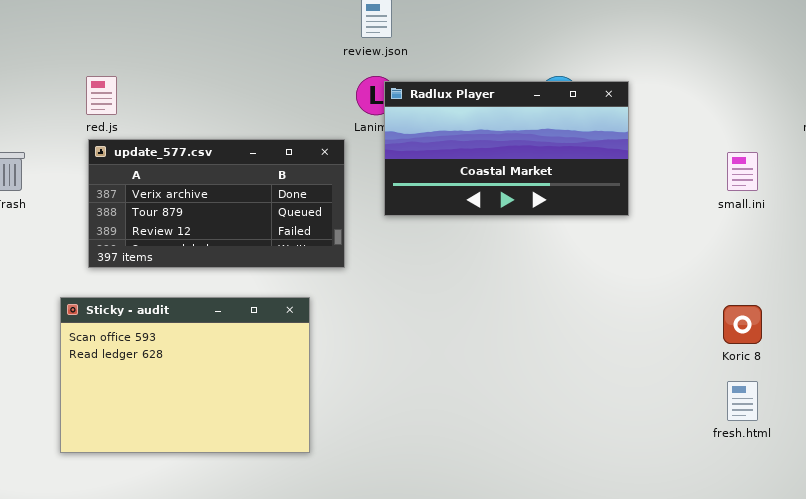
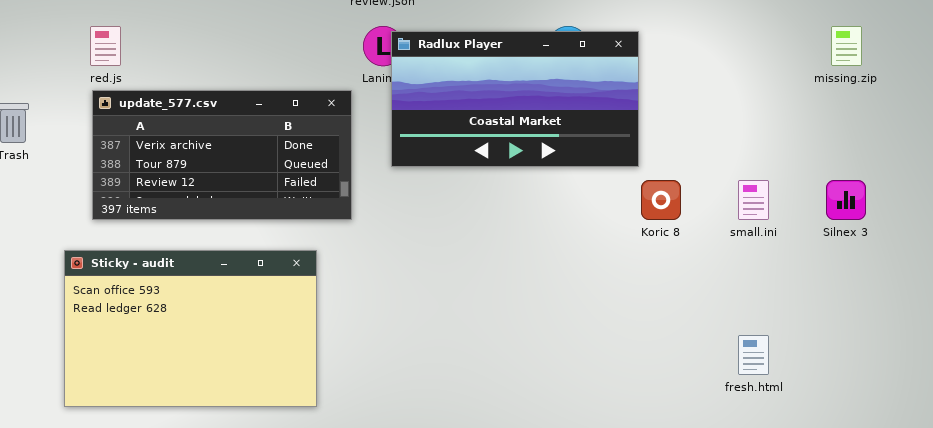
small.ini: [727,152,758,191] -> [738,180,769,220], moved
Koric 8: [723,305,762,344] -> [641,180,681,220], moved

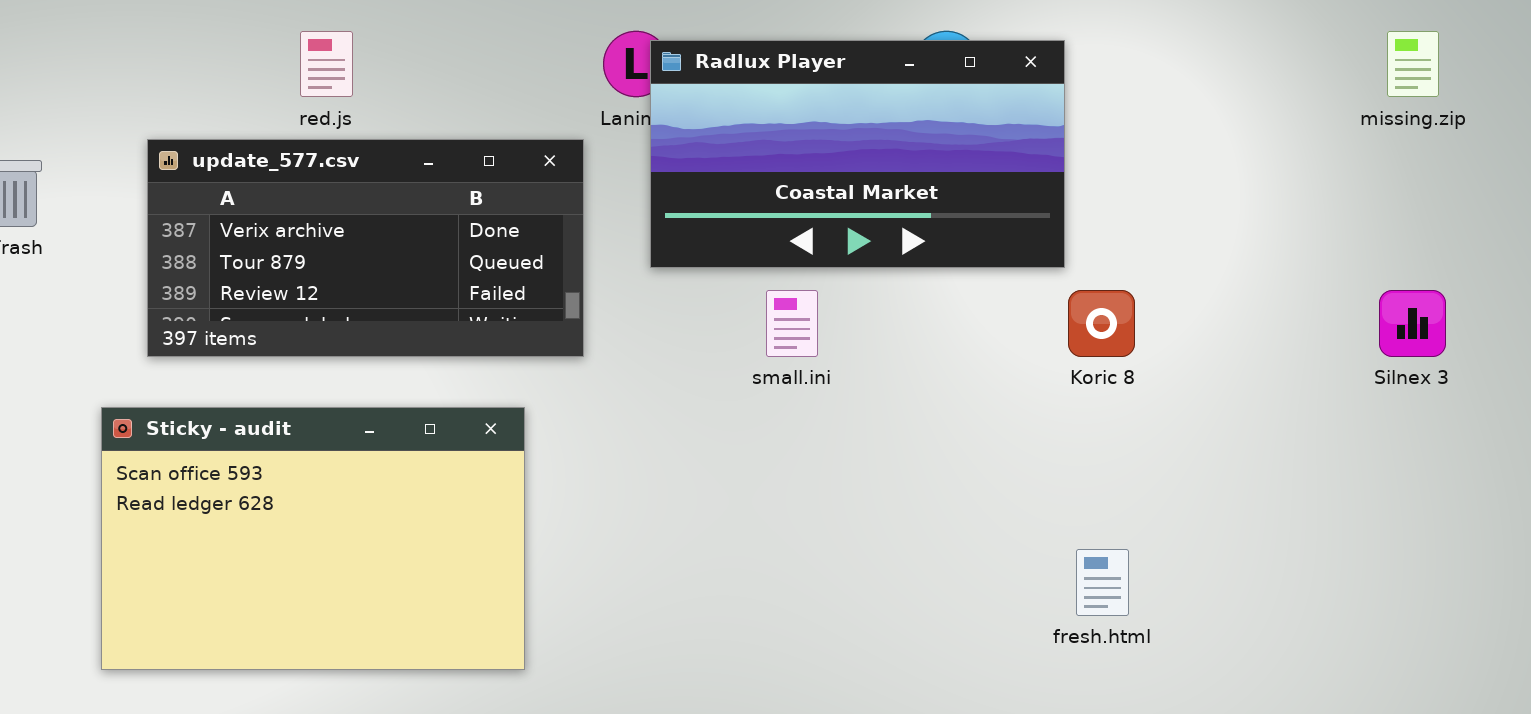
red.js: [90,26,121,66] -> [300,31,353,97], moved
small.ini: [738,180,769,220] -> [766,290,818,357], moved
fresh.html: [738,335,769,375] -> [1076,549,1129,616], moved

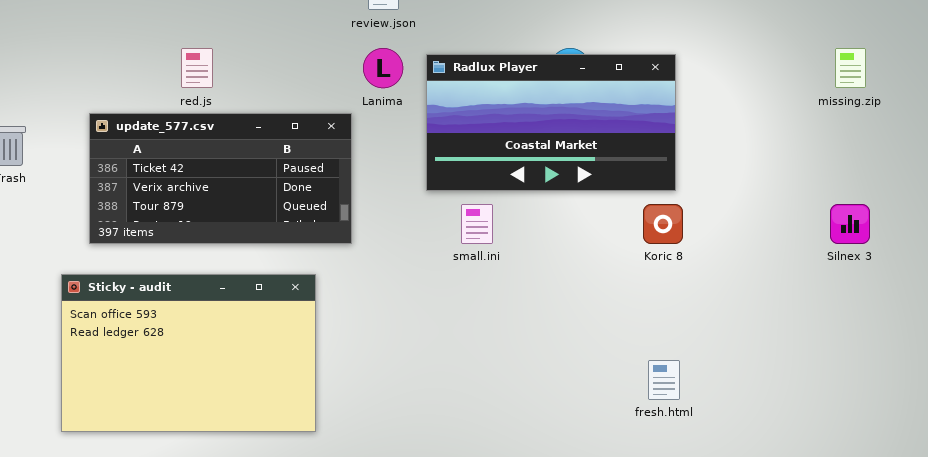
Radlux Player: [650,40,1065,268] -> [426,54,676,191], moved
update_577.csv: [147,139,584,357] -> [89,113,352,244], scrolled up 1 row

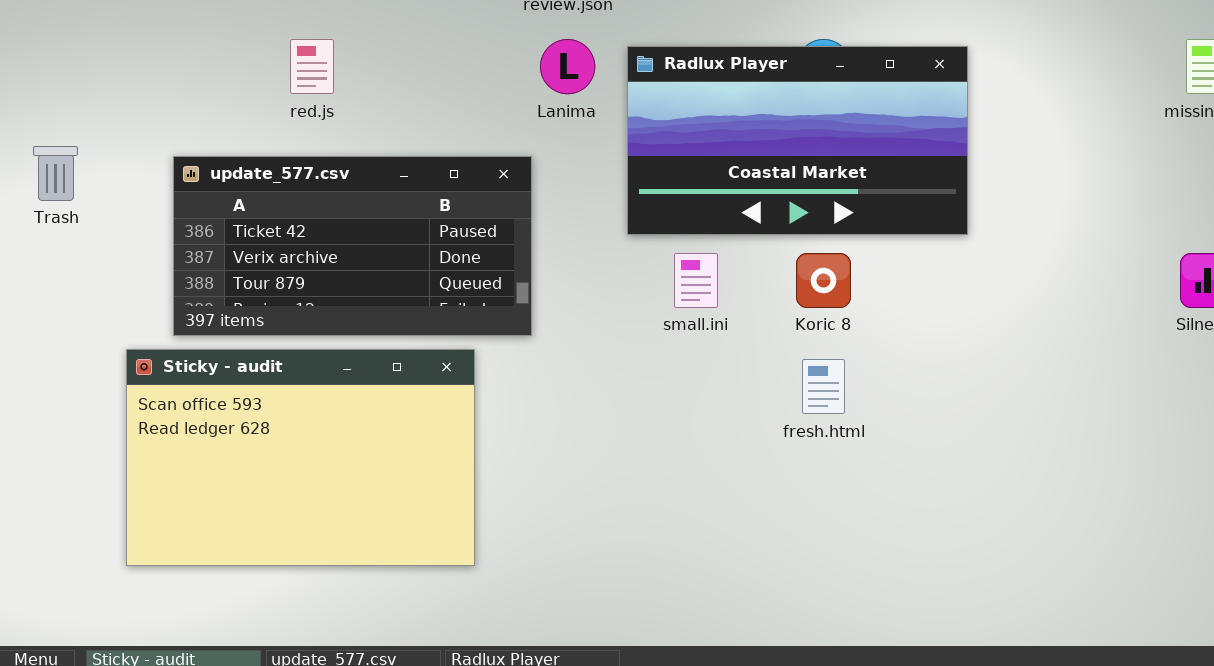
update_577.csv: [89,113,352,244] -> [173,156,532,336], moved
Koric 8: [643,204,683,244] -> [796,253,851,308], moved
fresh.html: [648,360,680,400] -> [802,359,845,414], moved

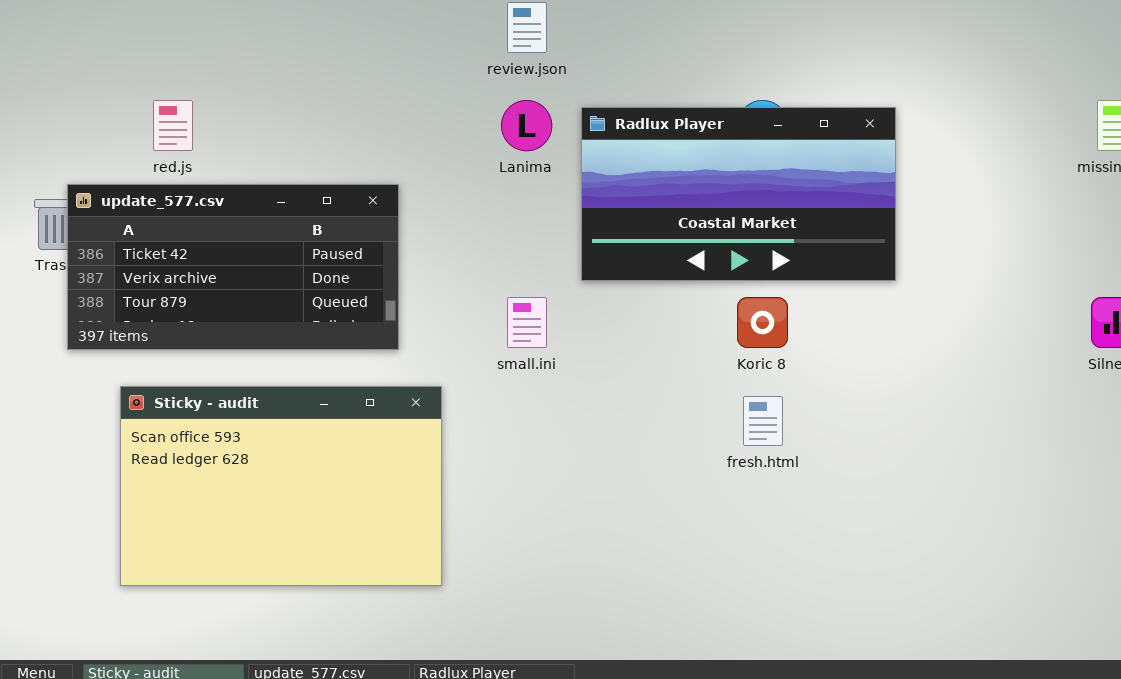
red.js: [290,39,334,94] -> [153,100,193,151], moved
update_577.csv: [173,156,532,336] -> [67,184,399,350], moved
small.ini: [674,253,718,308] -> [507,297,547,348], moved

